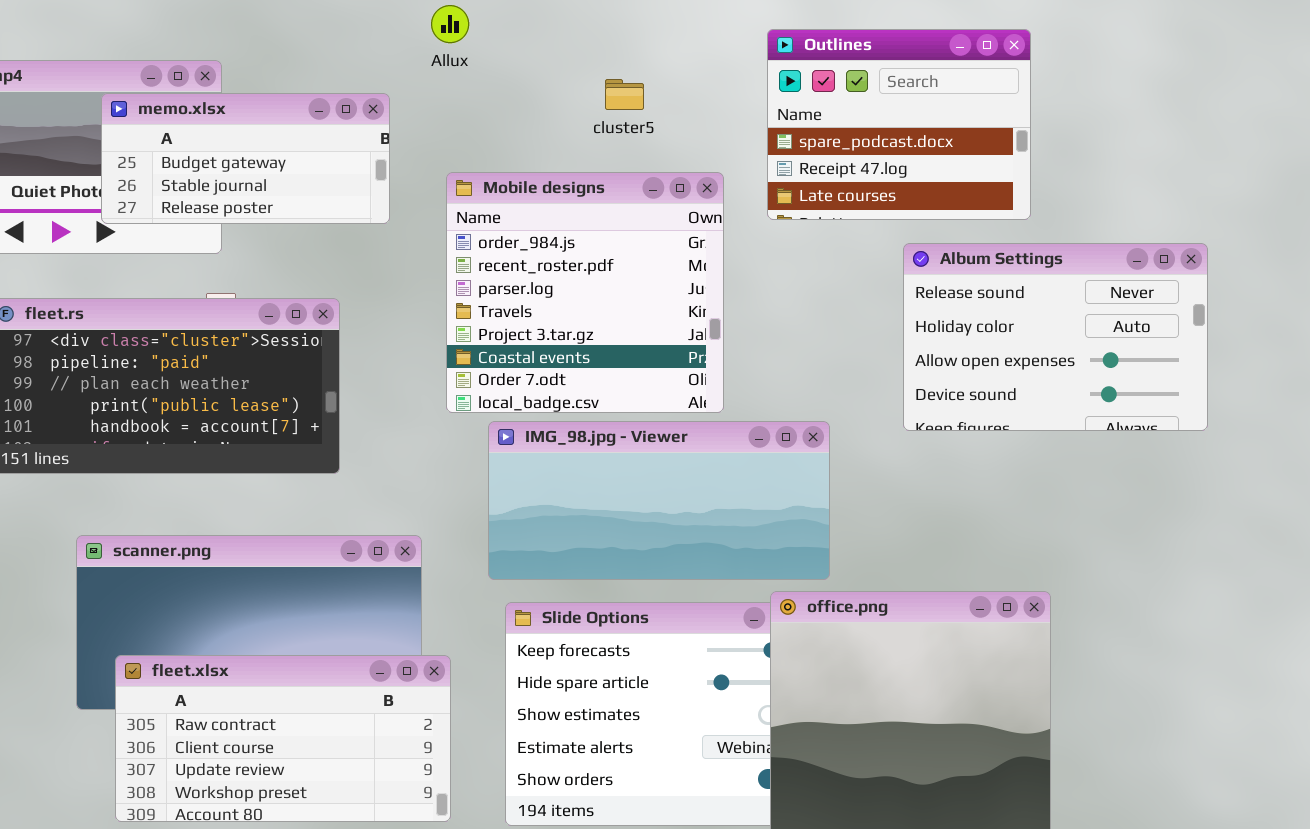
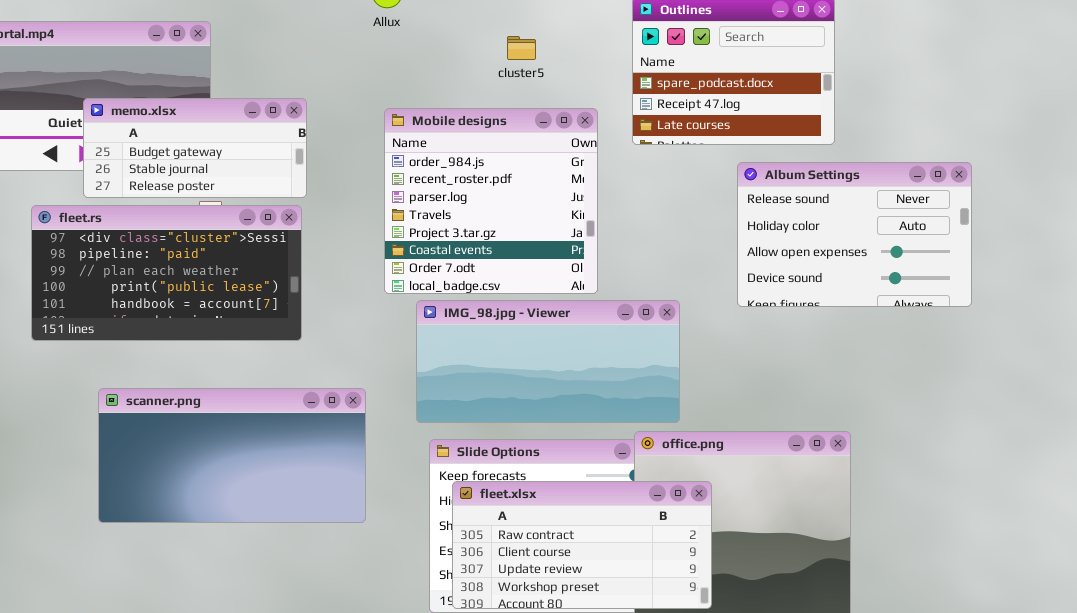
memo.xlsx: [101,93,390,224] -> [83,98,307,198], moved
fleet.xlsx: [115,655,451,822] -> [452,481,712,609], moved

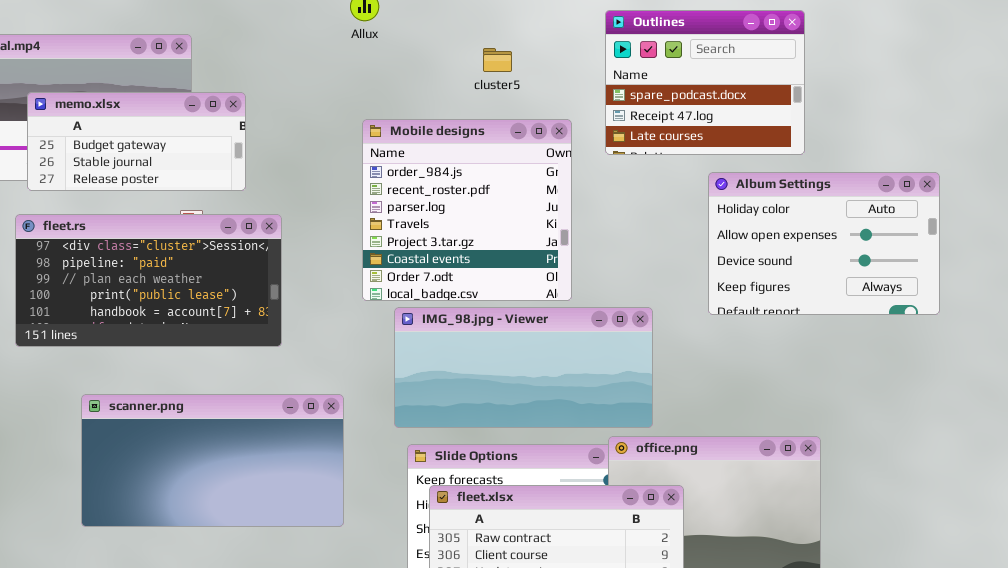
memo.xlsx: [83,98,307,198] -> [27,92,246,191], moved
Album Settings: [737,162,972,307] -> [708,172,940,315], scrolled down 1 row

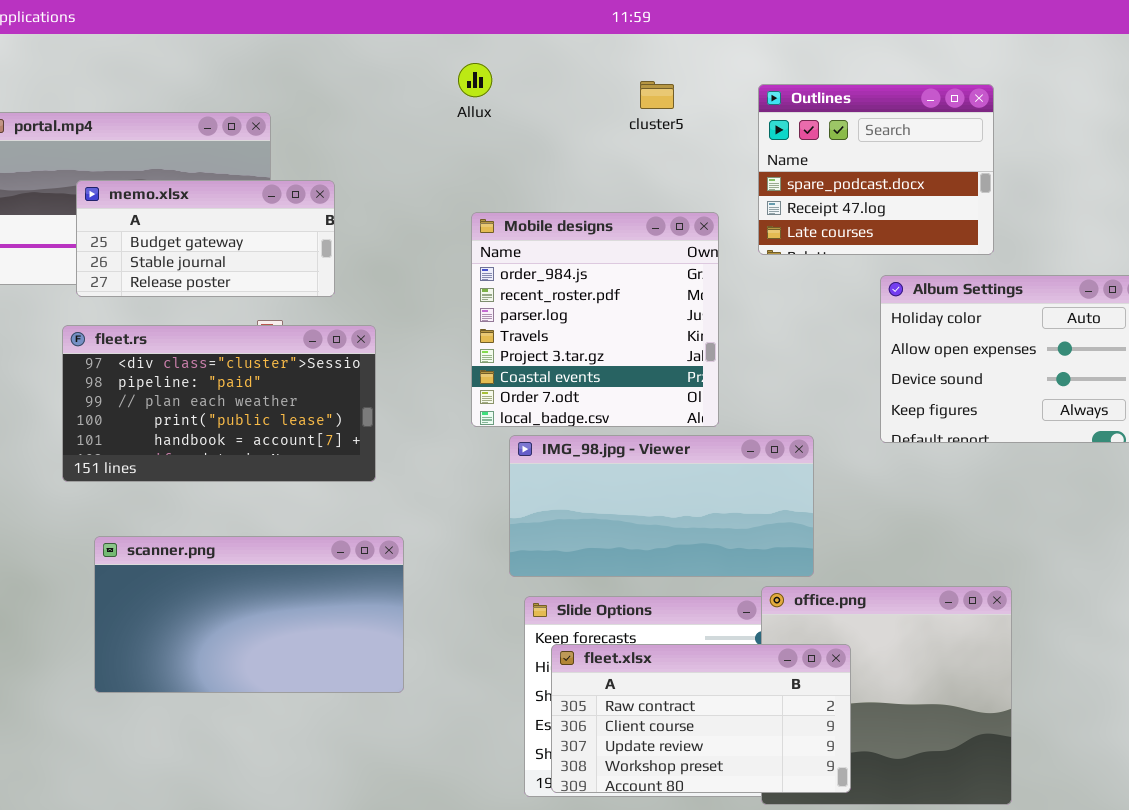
cluster5: [483,48,512,72] -> [640,81,674,109], moved
scanner.png: [81,394,344,527] -> [94,536,404,693], moved

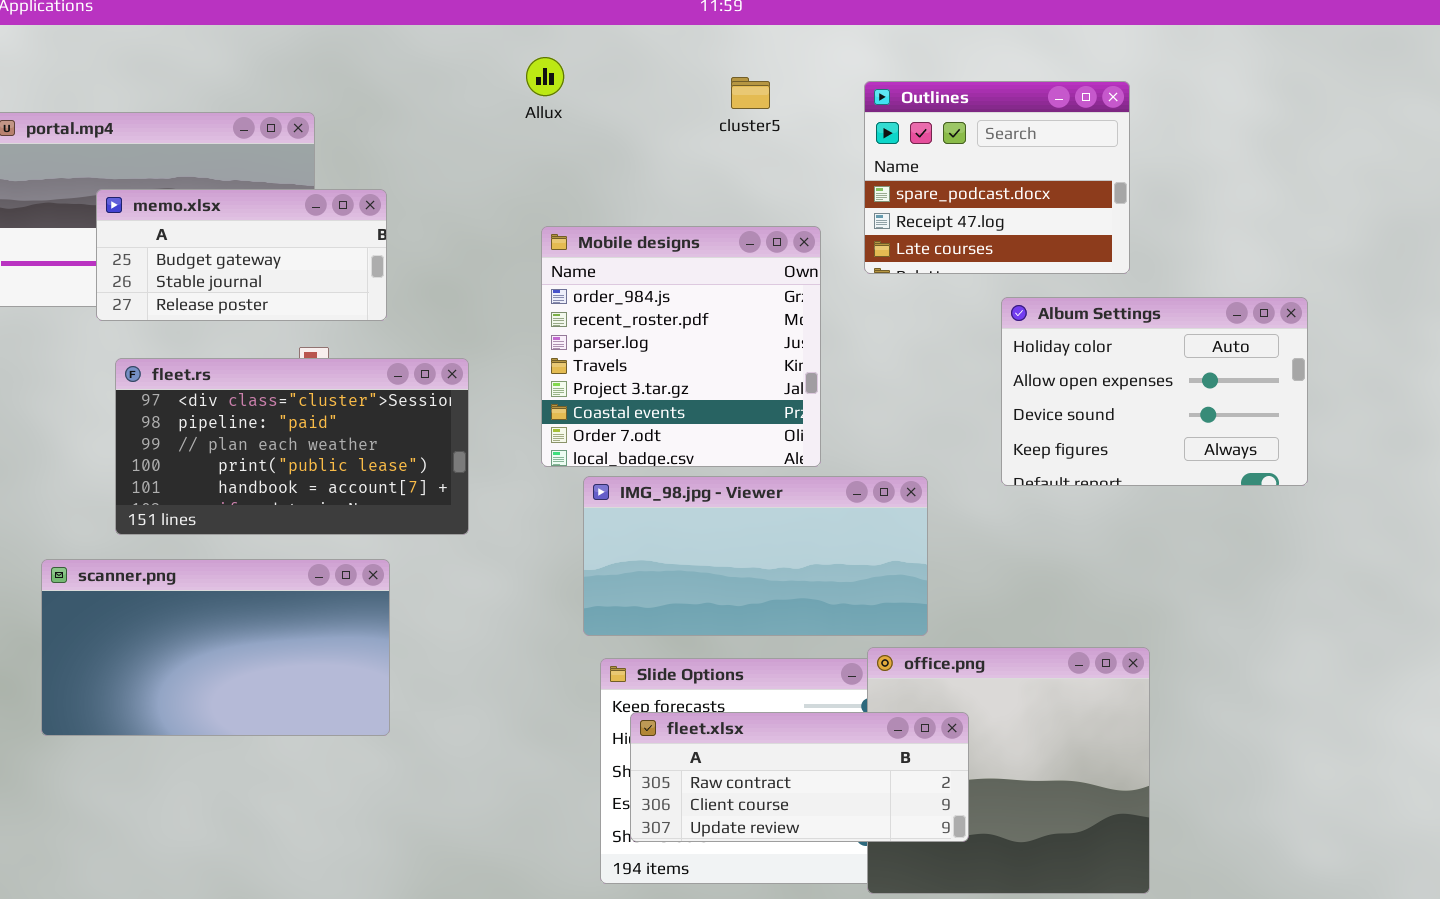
fleet.rs: [62,325,376,482] -> [115,358,469,535], moved
scanner.png: [94,536,404,693] -> [41,559,390,736], moved
fleet.xlsx: [551,644,851,793] -> [630,712,969,842], resized

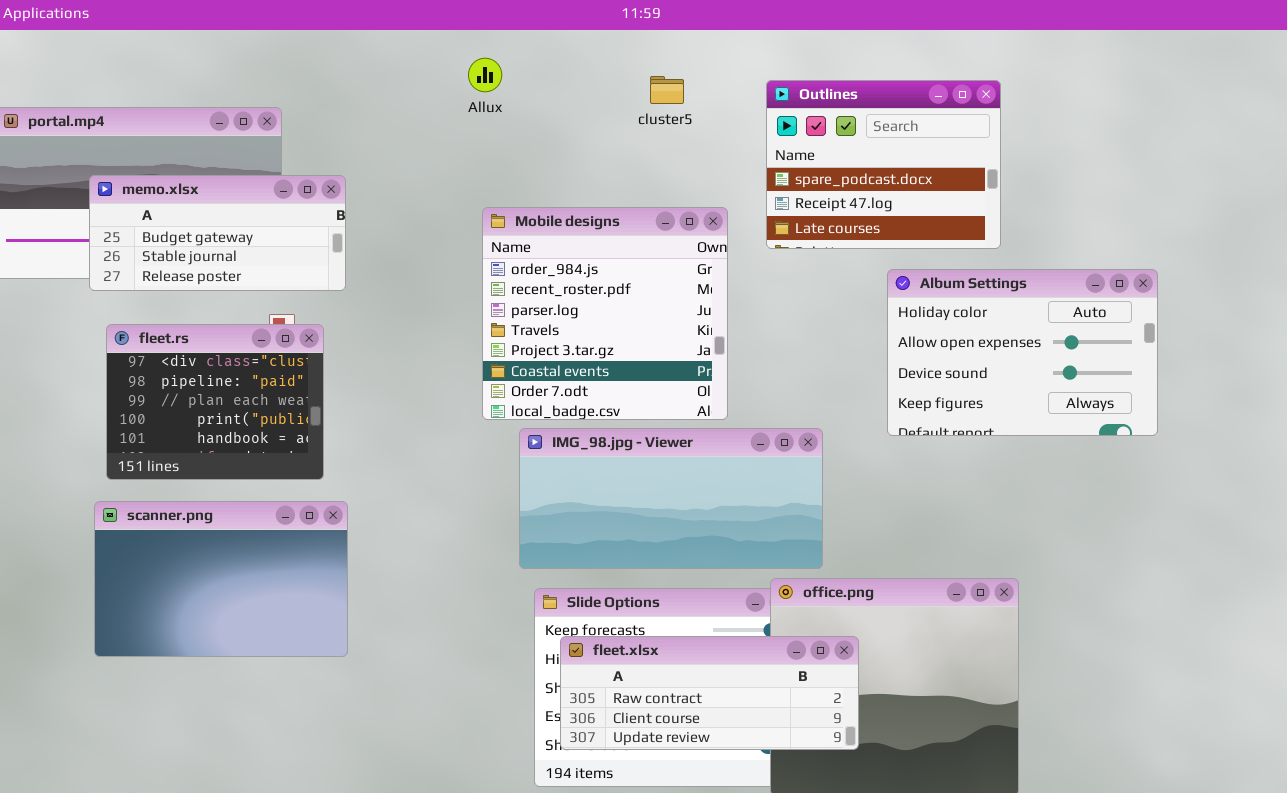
fleet.rs: [115,358,469,535] -> [106,324,324,480], resized
scanner.png: [41,559,390,736] -> [94,501,348,657], resized

